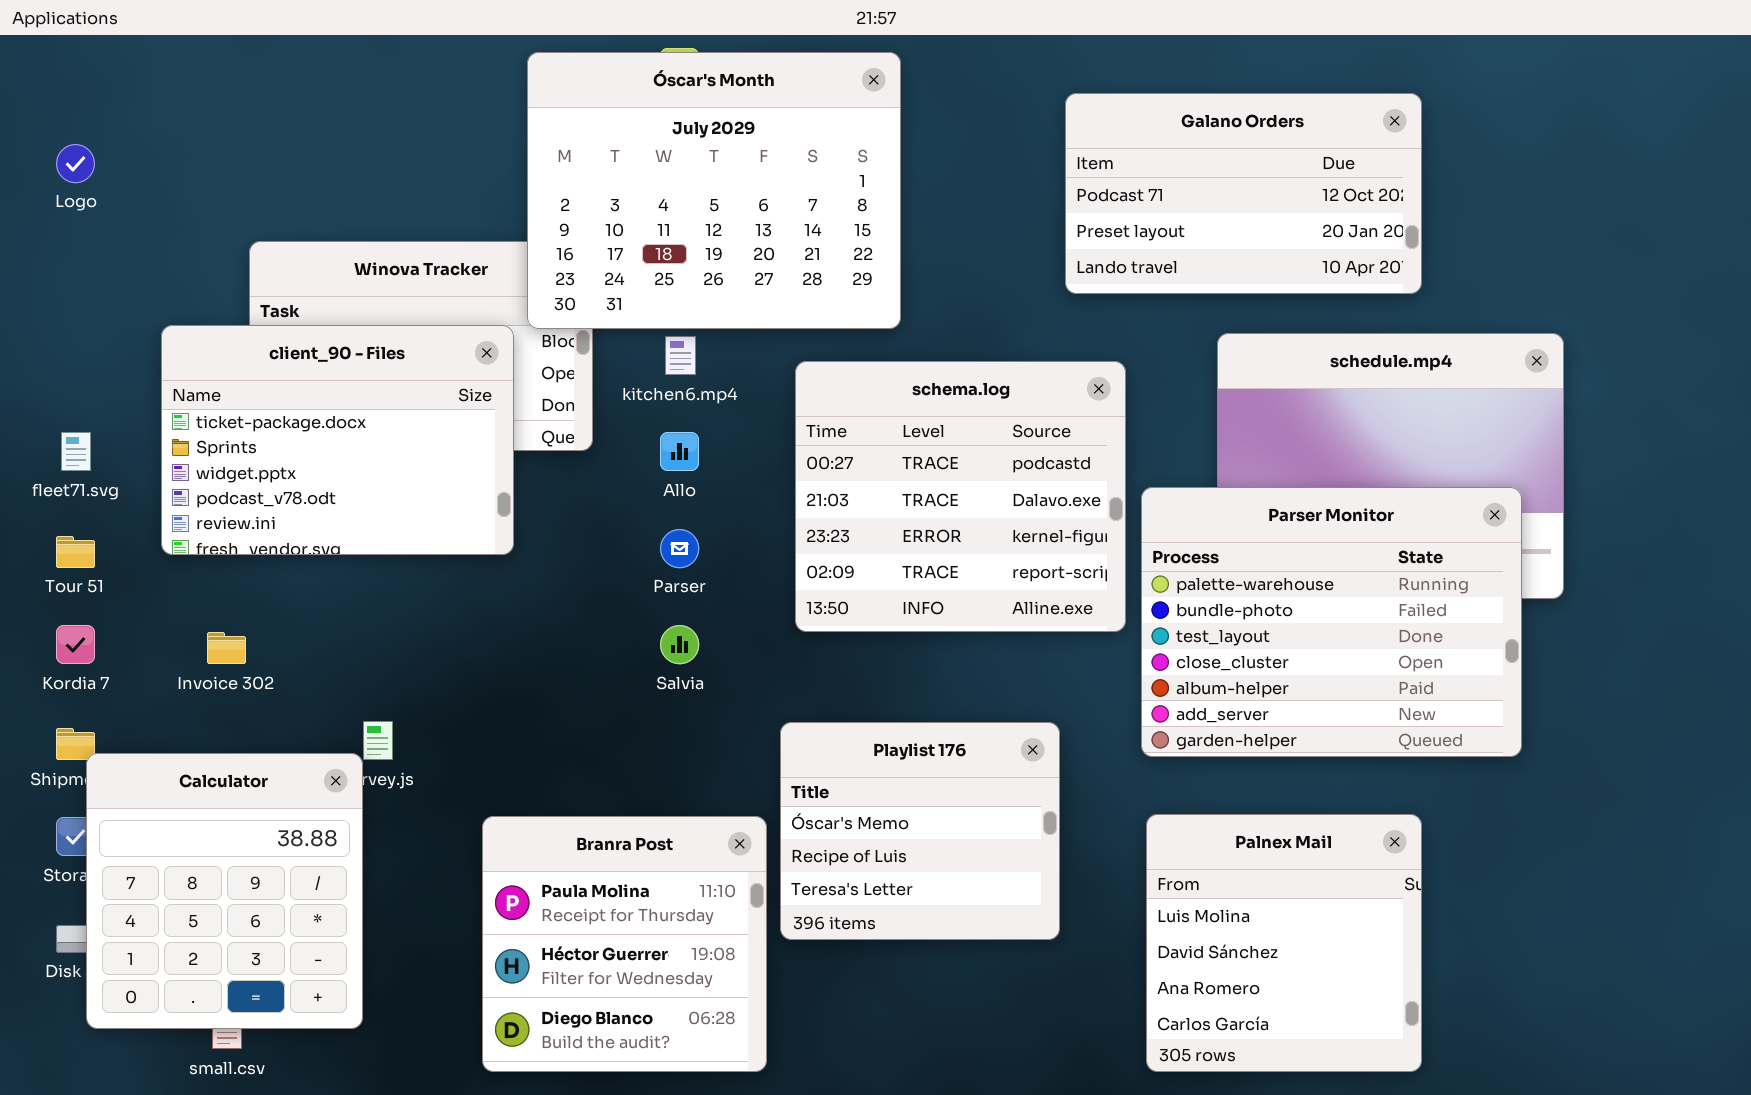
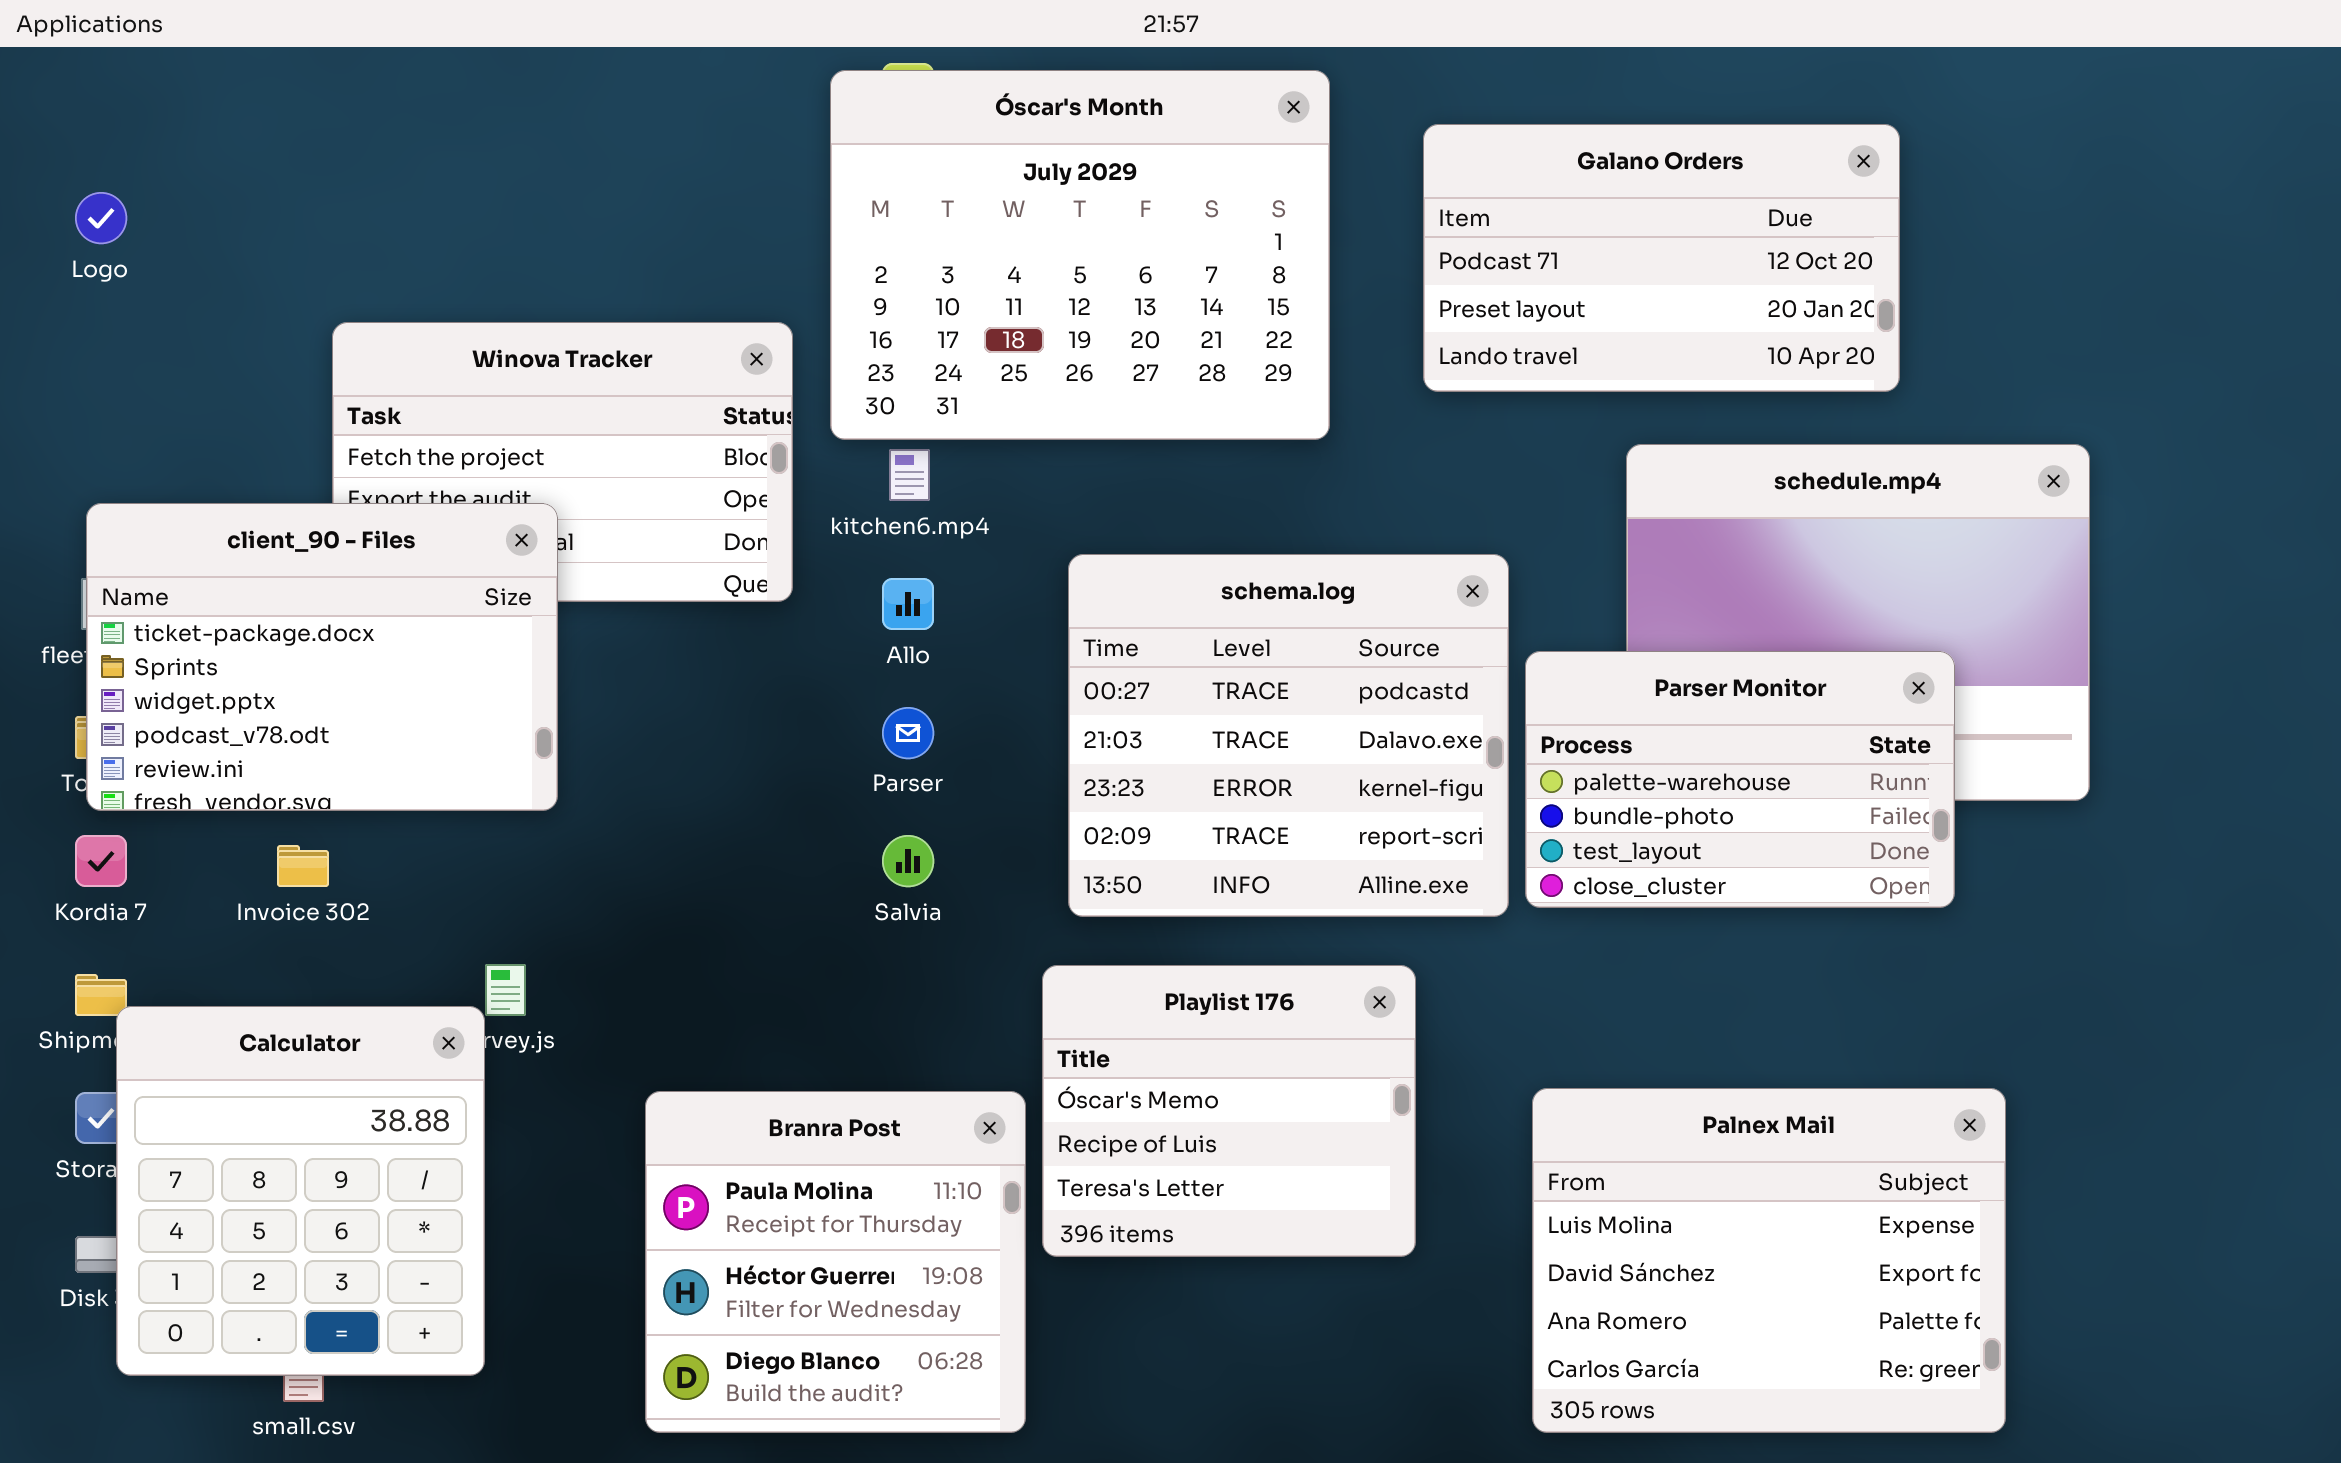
Óscar's Month: [527,52,901,329] -> [830,70,1330,440], moved
client_90 - Files: [161,325,514,555] -> [86,503,558,811], moved
schema.log: [795,361,1126,632] -> [1068,554,1509,917], moved
Parser Monitor: [1141,487,1522,757] -> [1525,651,1955,908], resized
Palnex Mail: [1146,814,1422,1072] -> [1532,1088,2006,1433], resized

